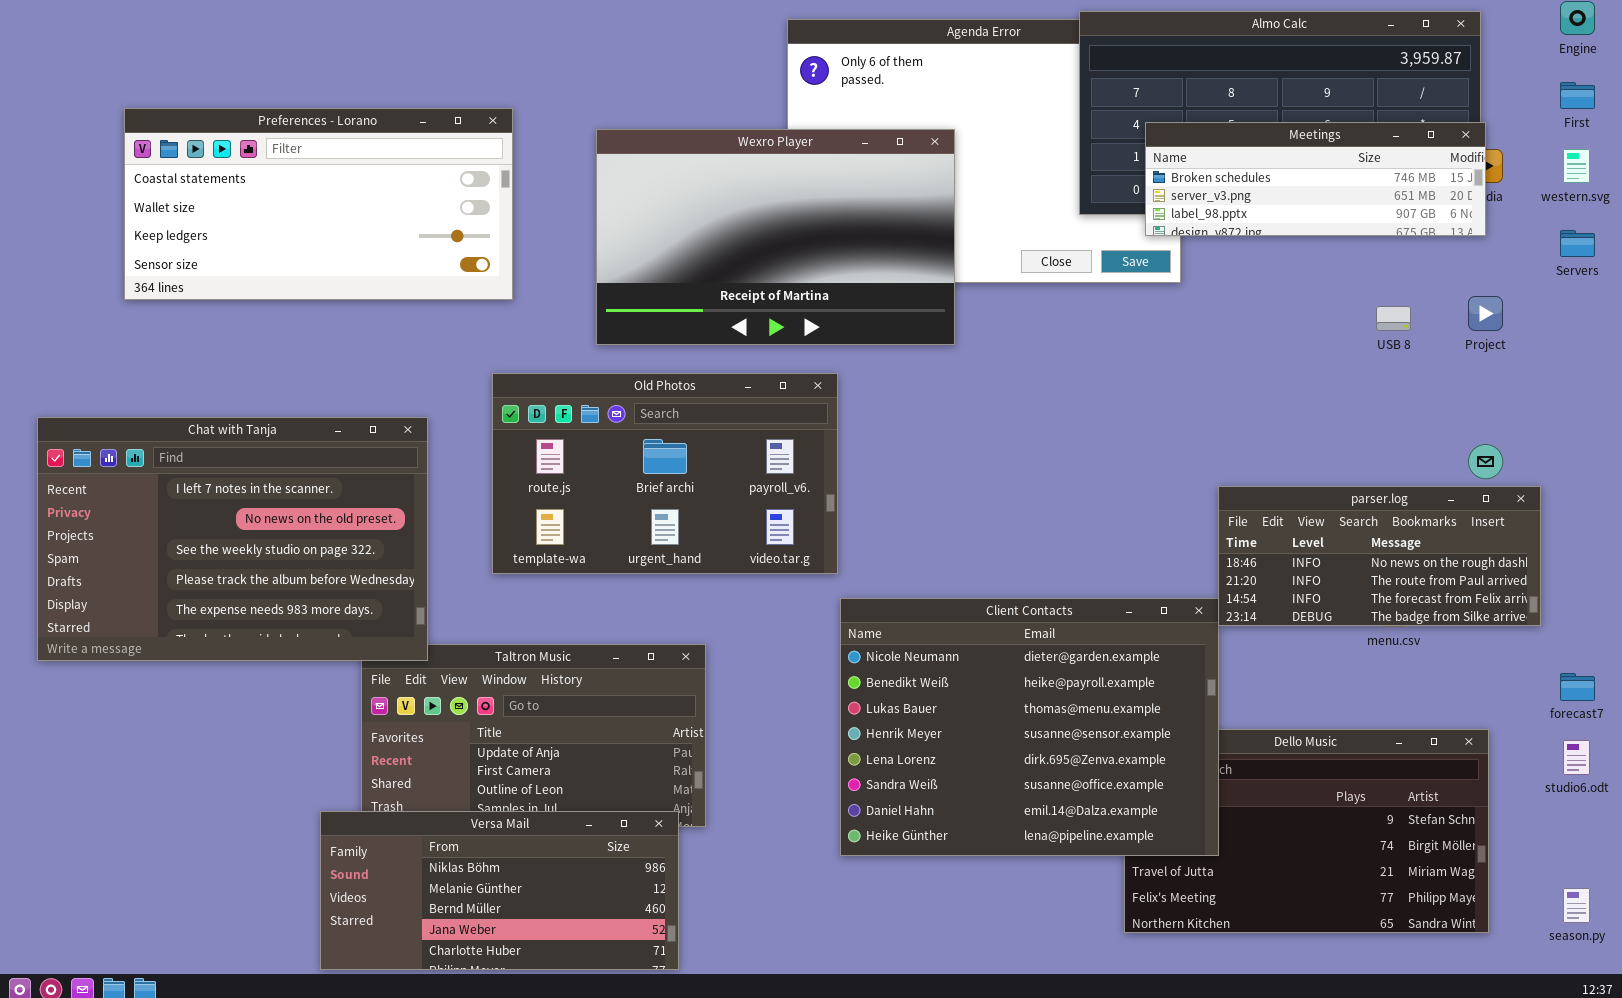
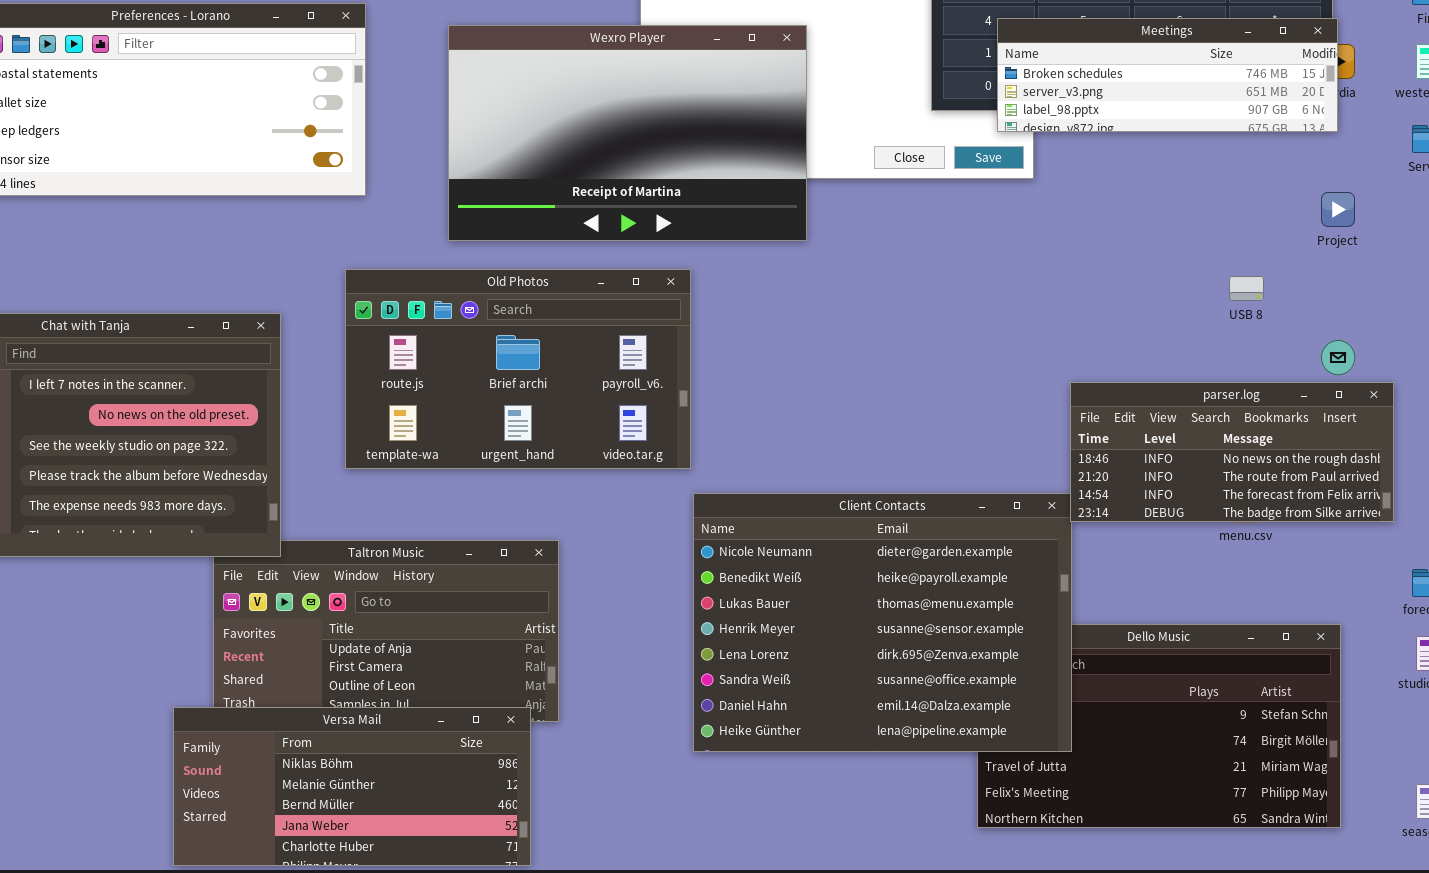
USB 8: [1376,306,1411,331] -> [1229,276,1264,301], moved

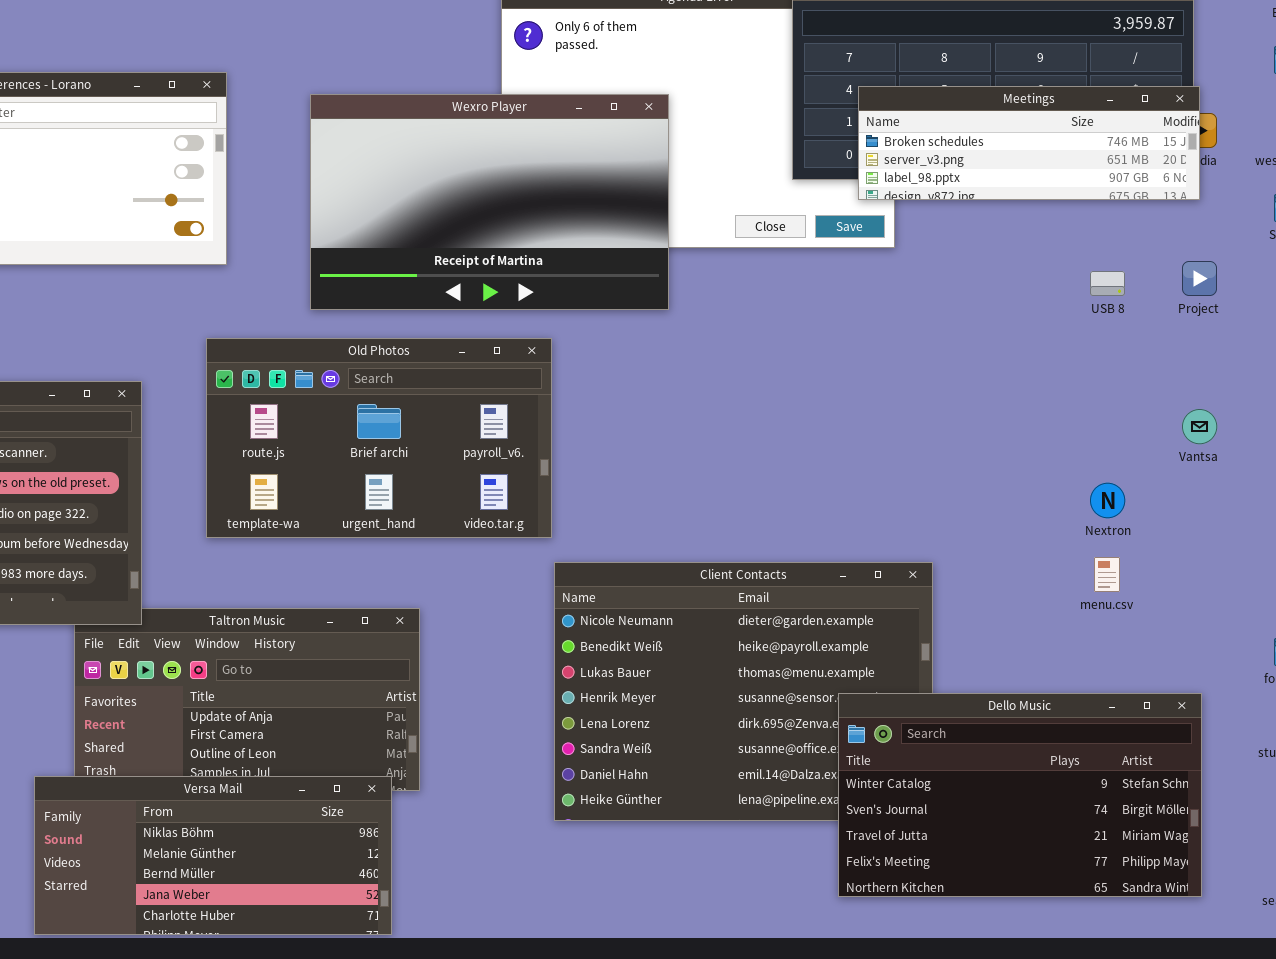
USB 8: [1229,276,1264,301] -> [1090,271,1125,296], moved
parser.log: [1070,382,1394,522] -> none, closed
Dello Music: [977,624,1341,828] -> [838,693,1202,897], raised

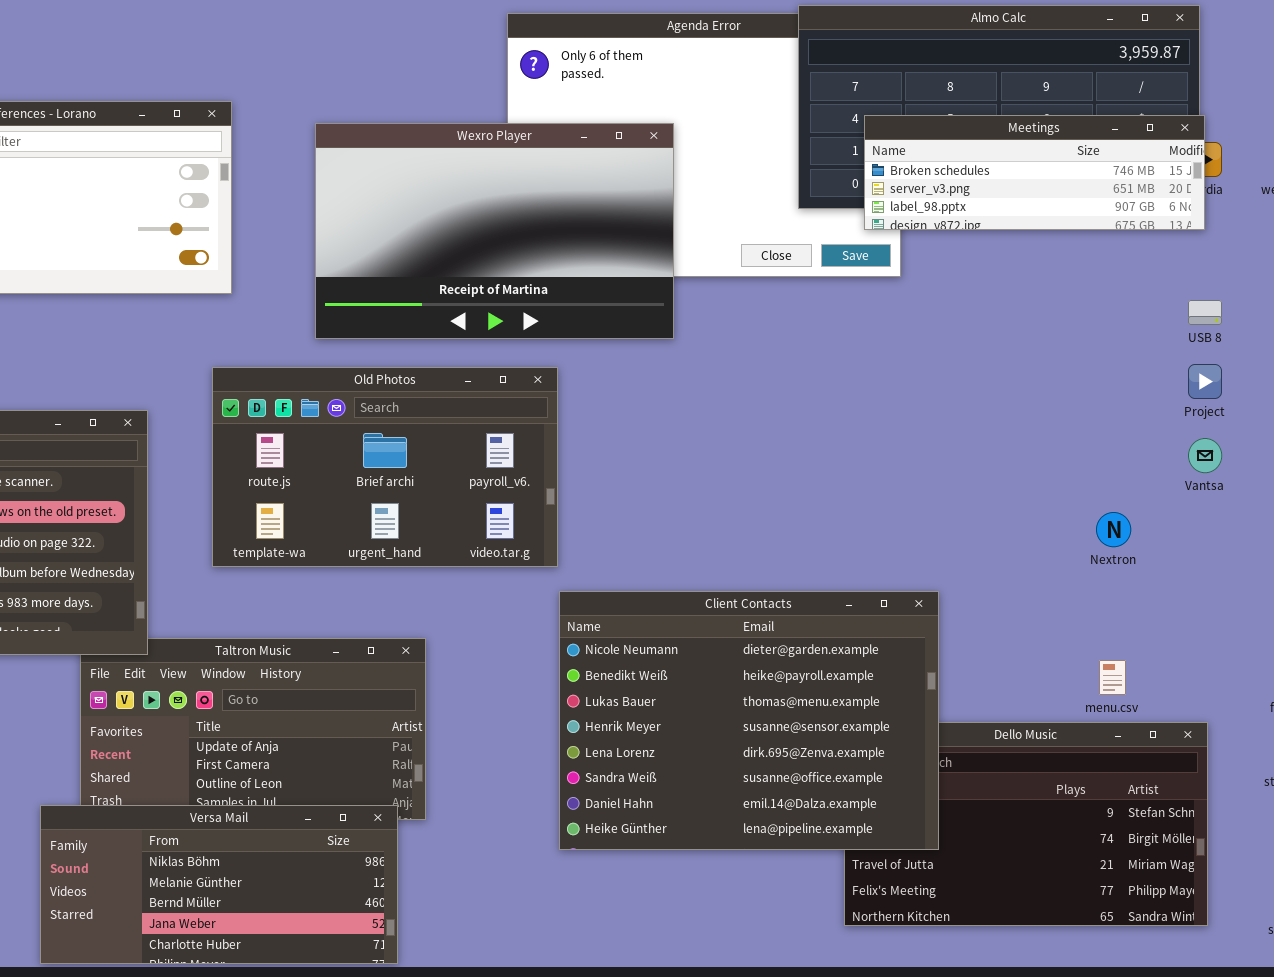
Project: [1182,261,1217,296] -> [1188,364,1222,399], moved
USB 8: [1090,271,1125,296] -> [1188,300,1222,325], moved
menu.csv: [1094,557,1120,592] -> [1099,660,1126,695], moved
Client Contacts: [554,562,933,821] -> [559,591,939,850], raised

